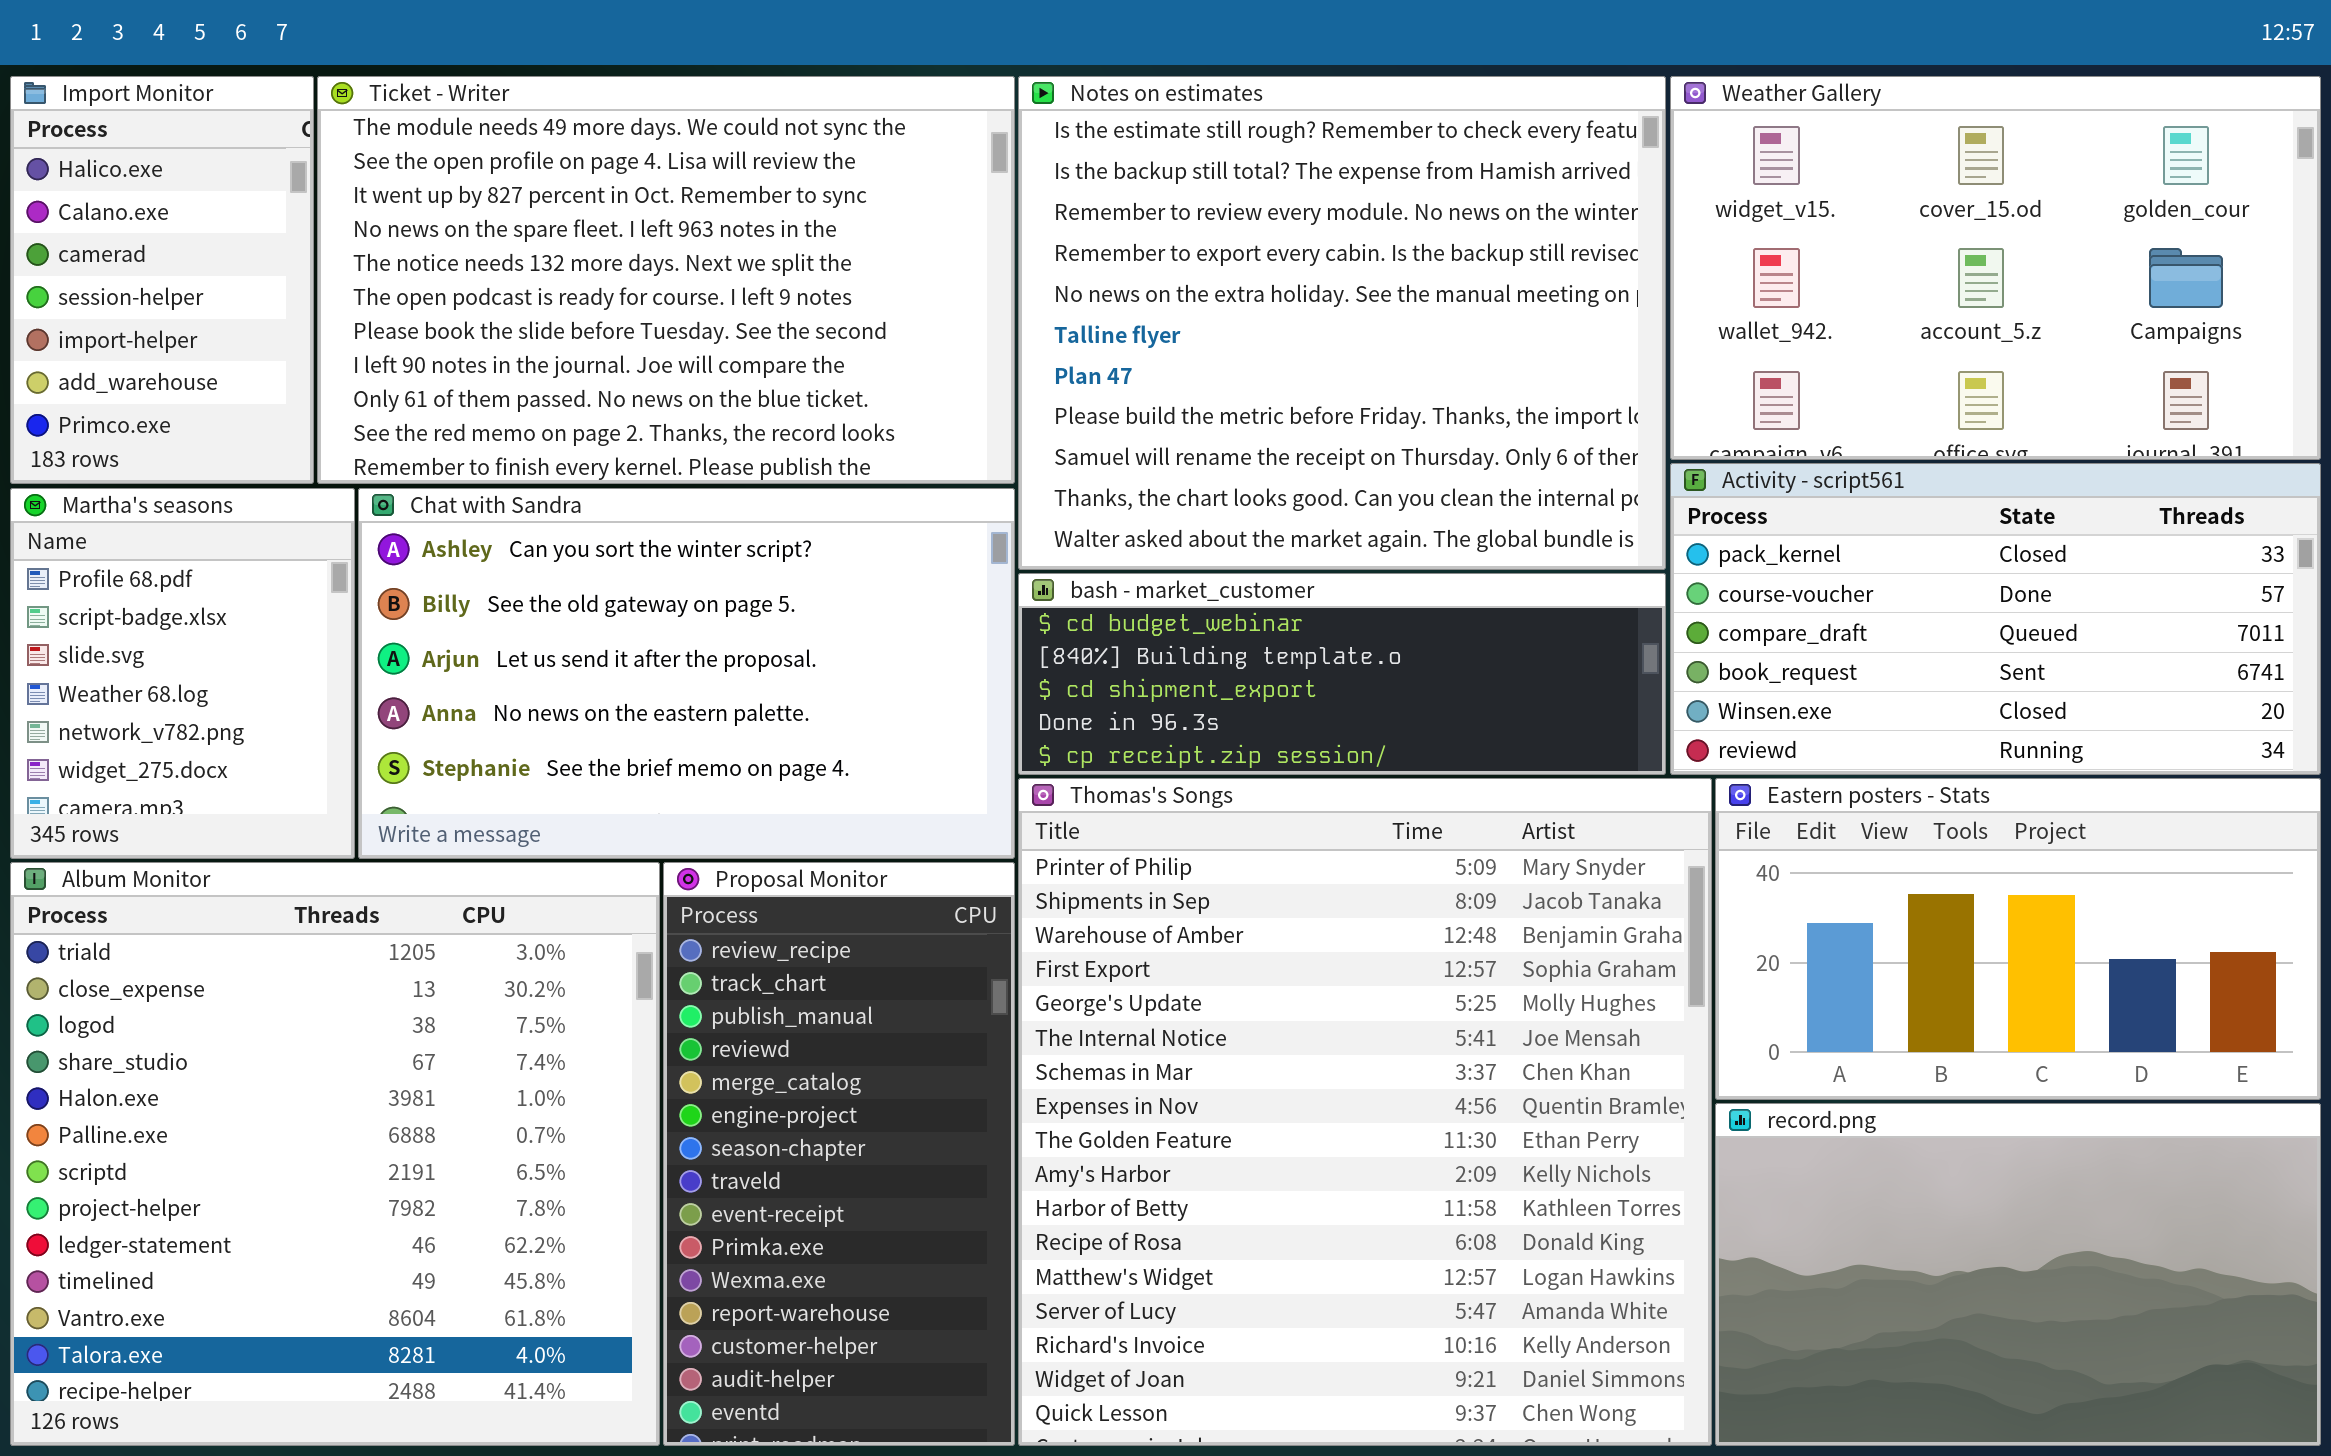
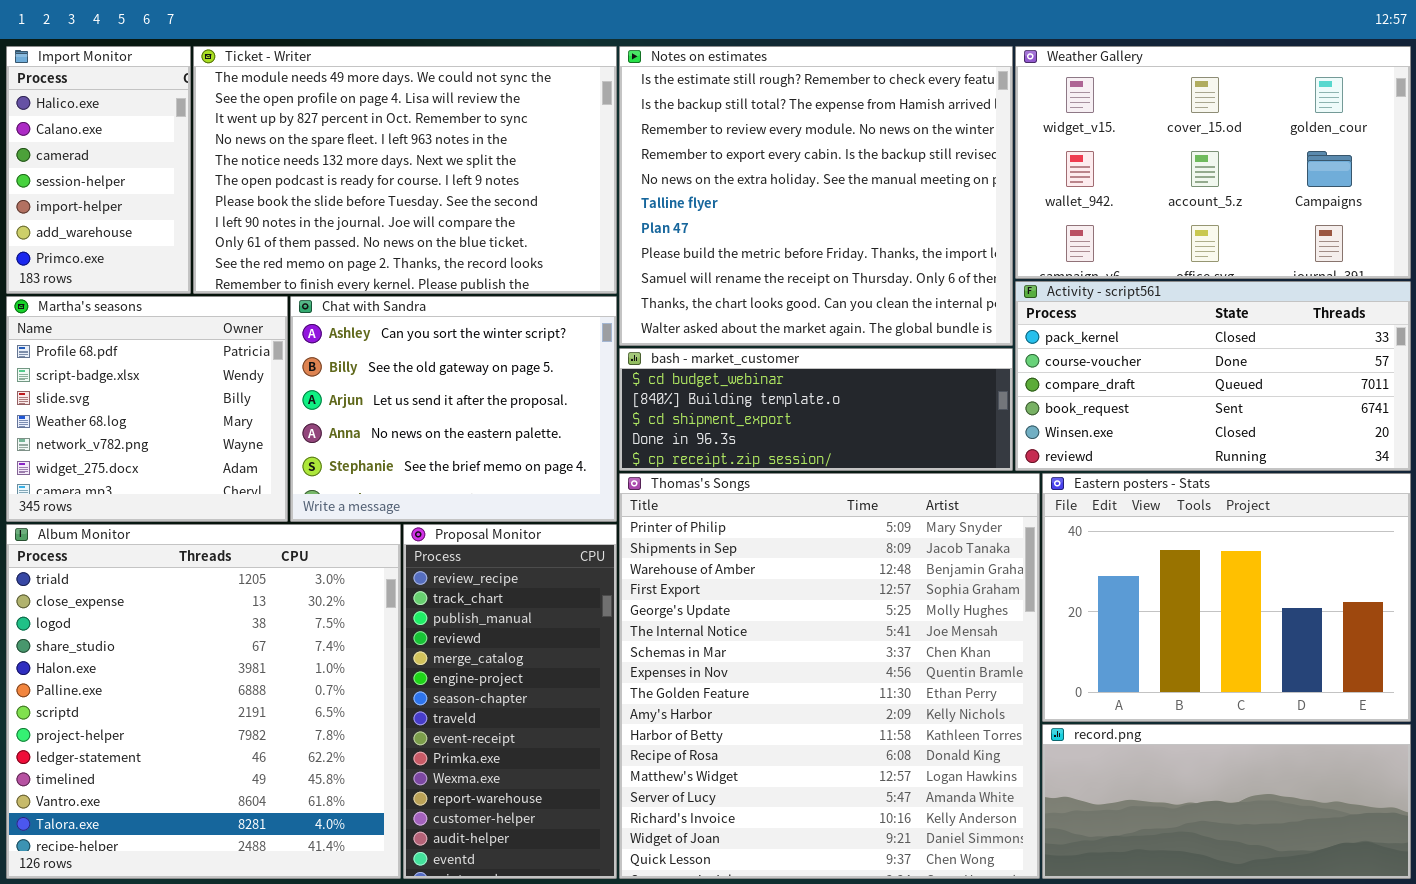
Martha's seasons: [10,488,355,859] -> [6,296,288,522], resized
Chat with Sandra: [358,488,1015,859] -> [290,296,617,522], resized
Eastern posters - Stats: [1715,778,2321,1100] -> [1042,473,1411,722], resized
record.png: [1715,1103,2321,1446] -> [1042,724,1411,879], resized

